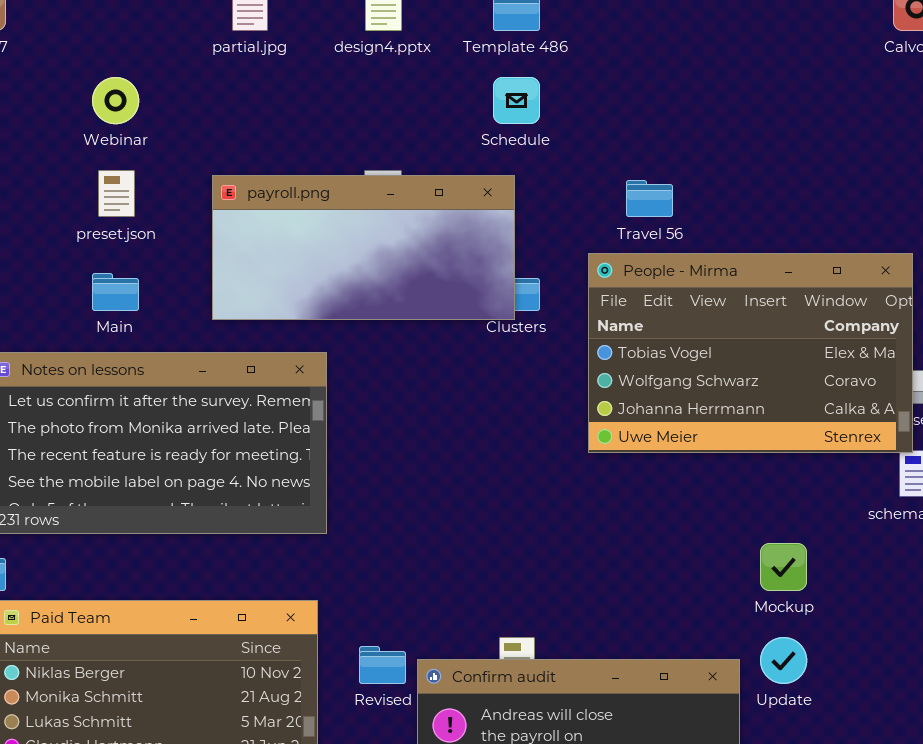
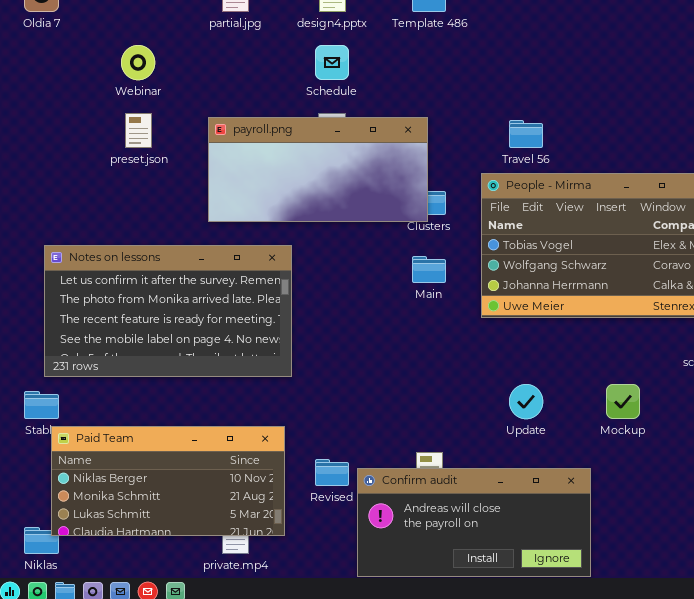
Schedule: [493,77,540,124] -> [315,45,349,80], moved
Main: [92,273,139,311] -> [412,256,446,283], moved
Update: [760,637,807,684] -> [509,384,543,419], moved

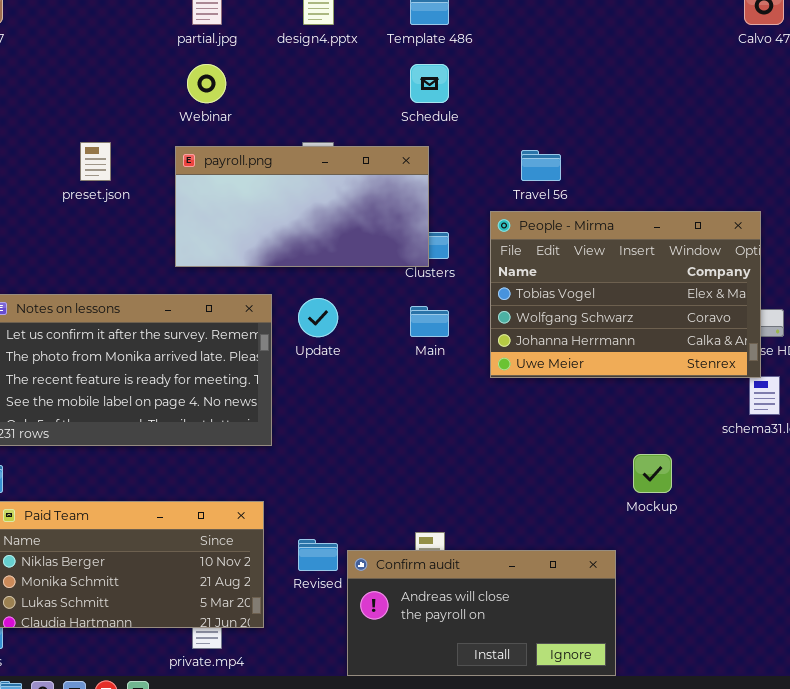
Webinar: [121,45,155,80] -> [187,64,226,103], moved
Schedule: [315,45,349,80] -> [410,64,449,103], moved
Update: [509,384,543,419] -> [298,298,338,337], moved

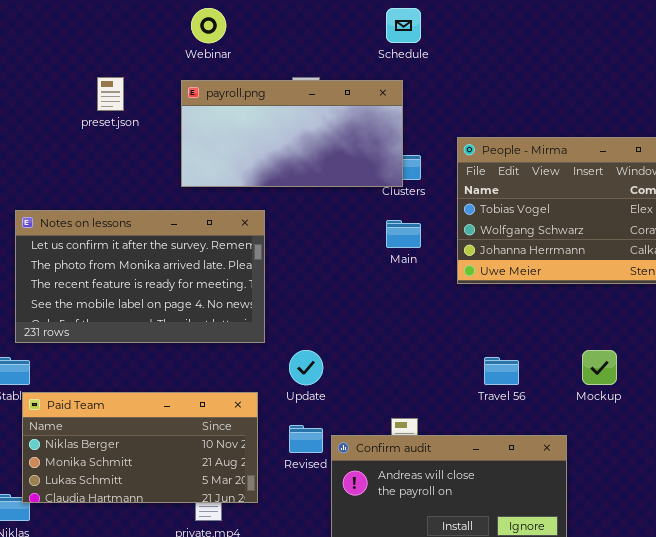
Travel 56: [521,150,561,181] -> [484,357,519,385], moved
Update: [298,298,338,337] -> [289,350,323,385], moved

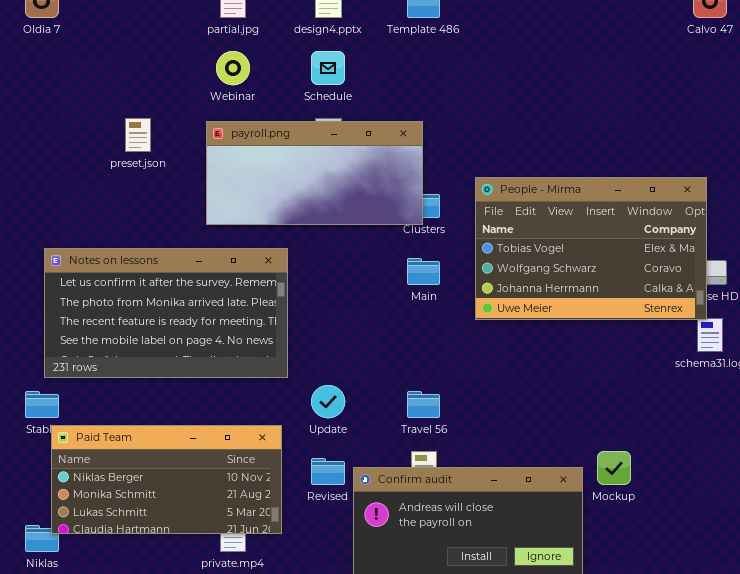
Schedule: [386,8,421,43] -> [311,51,345,85], moved
Mockup: [582,350,617,385] -> [597,451,631,485], moved
Travel 56: [484,357,519,385] -> [407,391,440,418], moved

